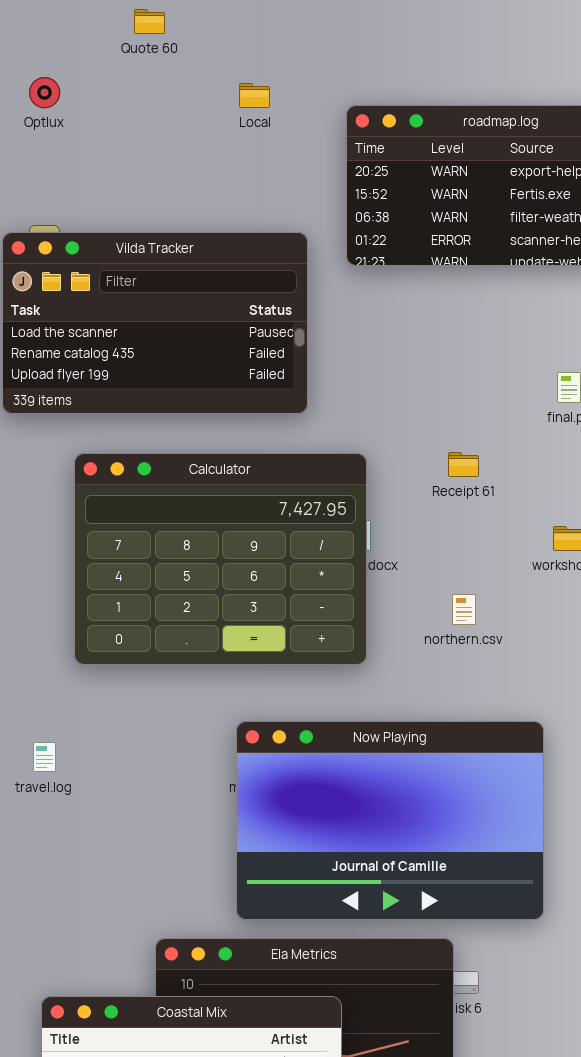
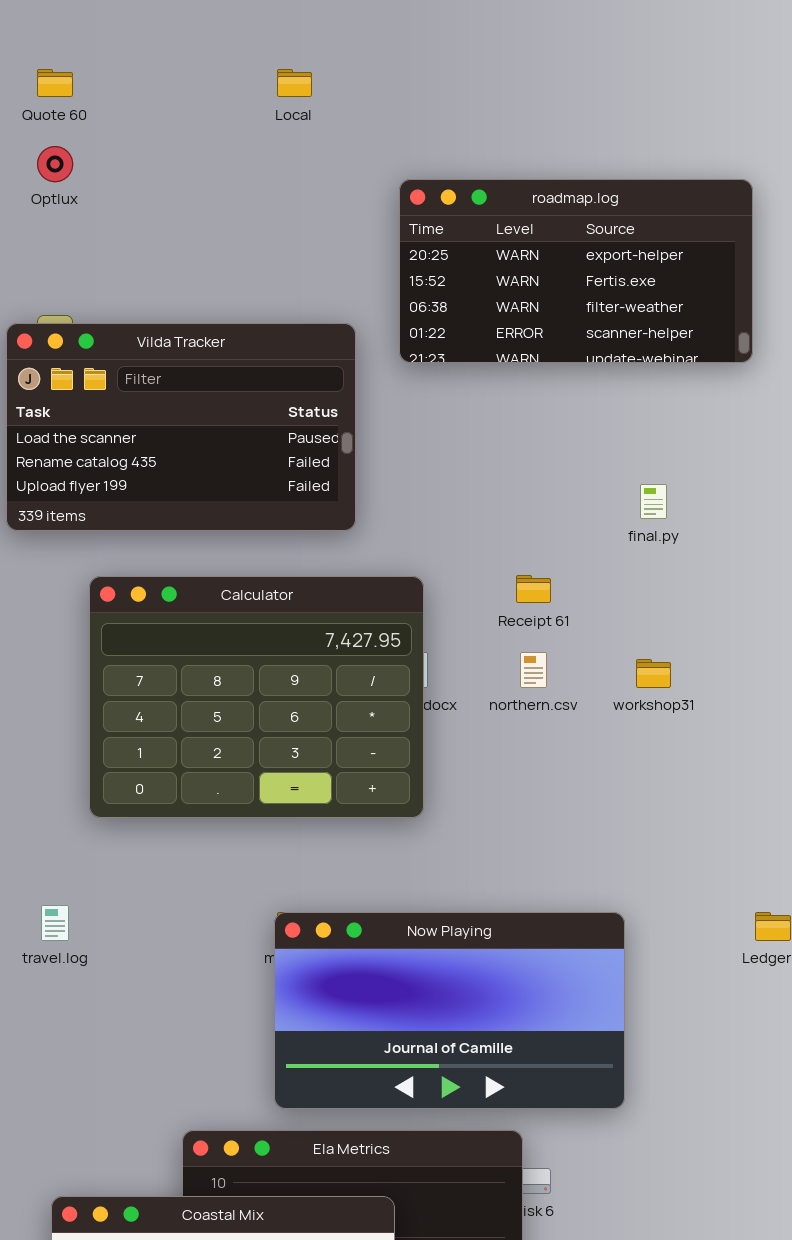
Quote 60: [134,9,165,34] -> [37,69,73,97], moved
Local: [239,83,270,108] -> [277,69,312,97], moved
northern.csv: [452,594,476,625] -> [520,652,547,688], moved
Now Playing: [236,721,544,920] -> [274,912,625,1109], resized

